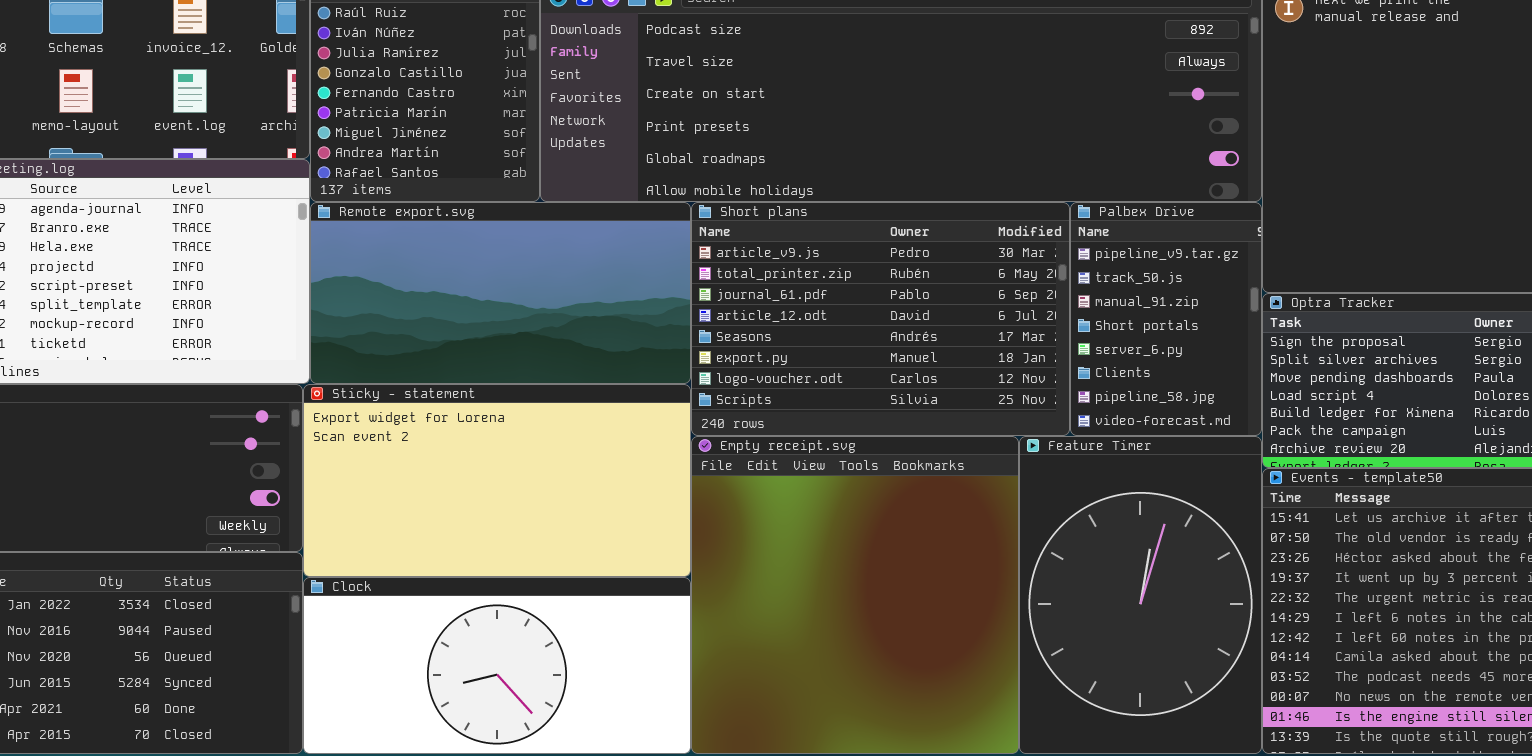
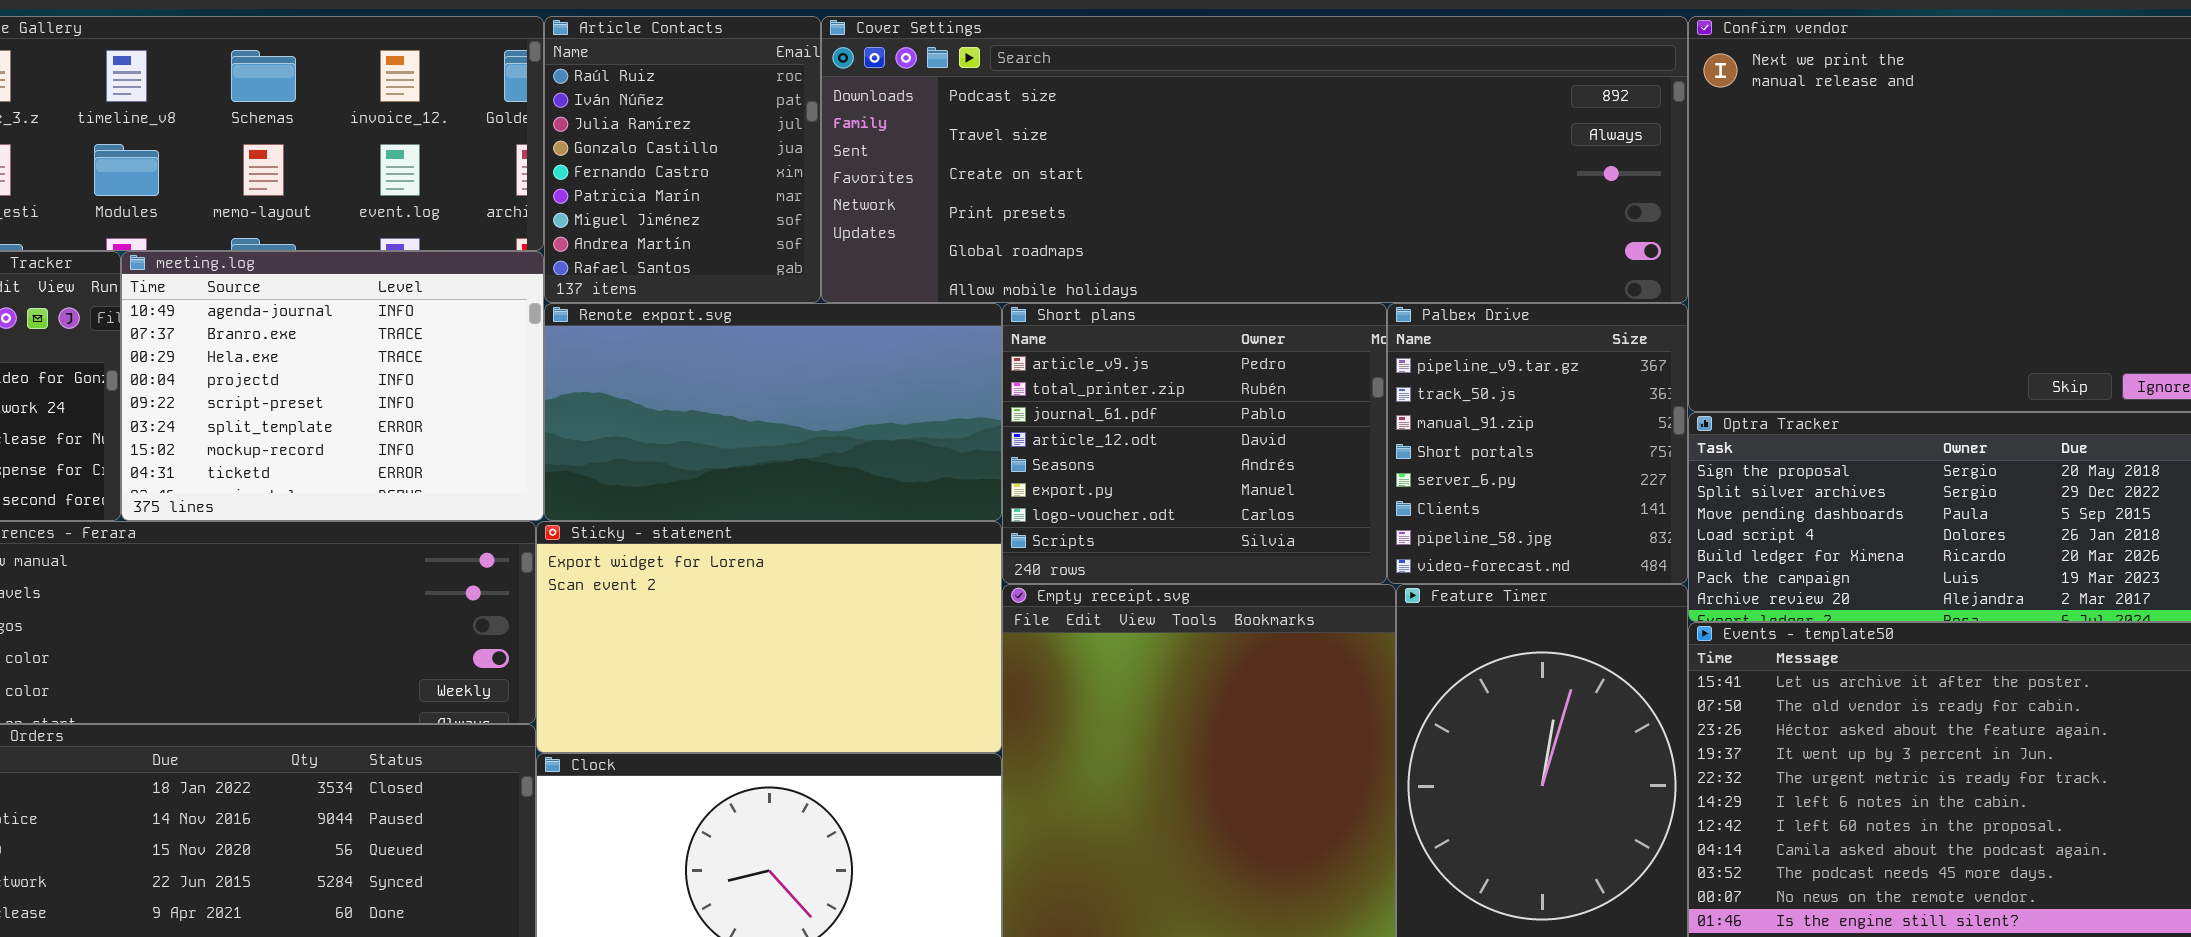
Short plans: [691,202,1070,436] -> [1002,303,1387,584], resized
Palbex Drive: [1070,202,1262,436] -> [1387,303,1688,584], resized

